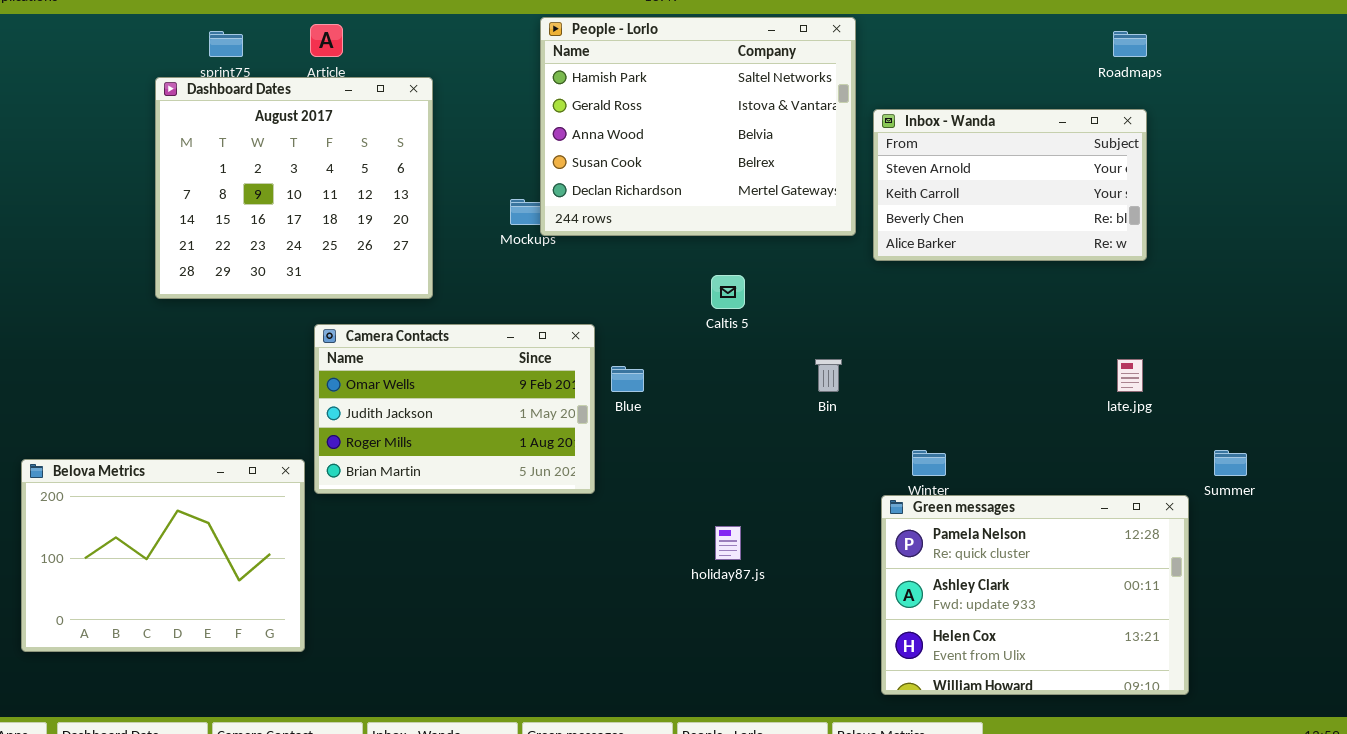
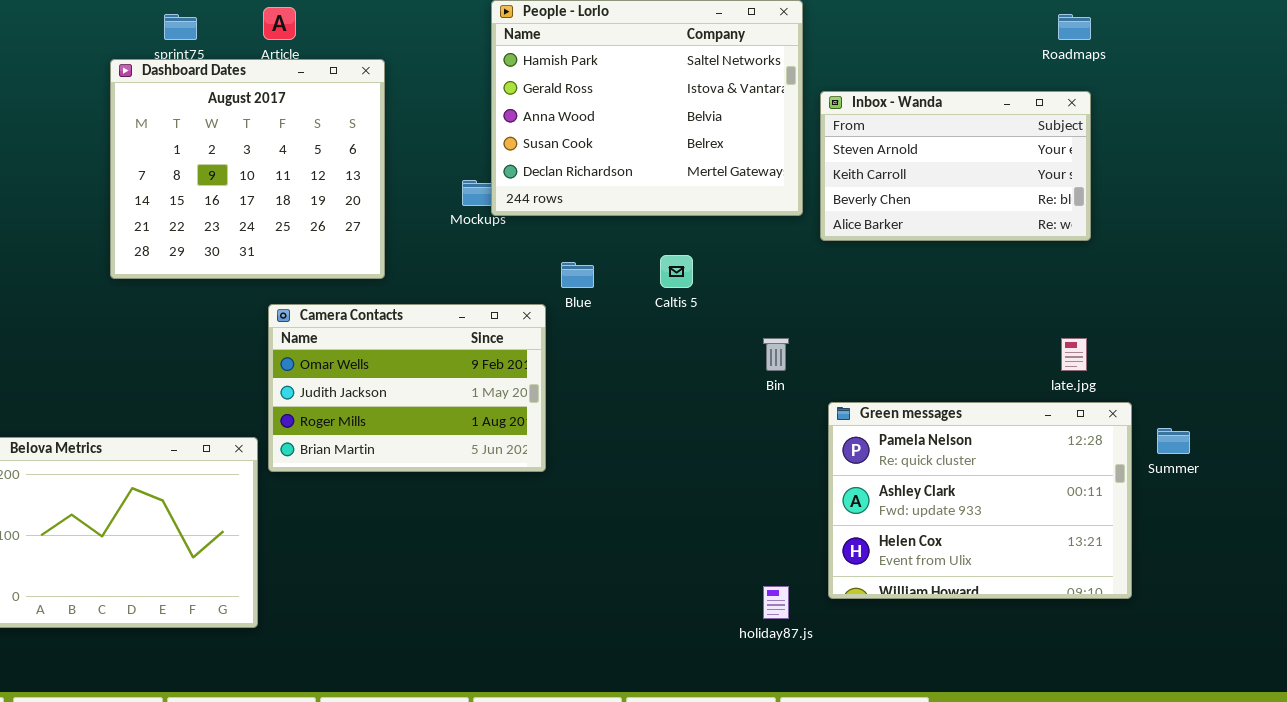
Blue: [611,366,644,392] -> [561,262,594,288], moved
Green messages: [881,495,1189,695] -> [828,402,1132,599], moved
holiday87.js: [715,526,741,560] -> [763,586,789,619], moved

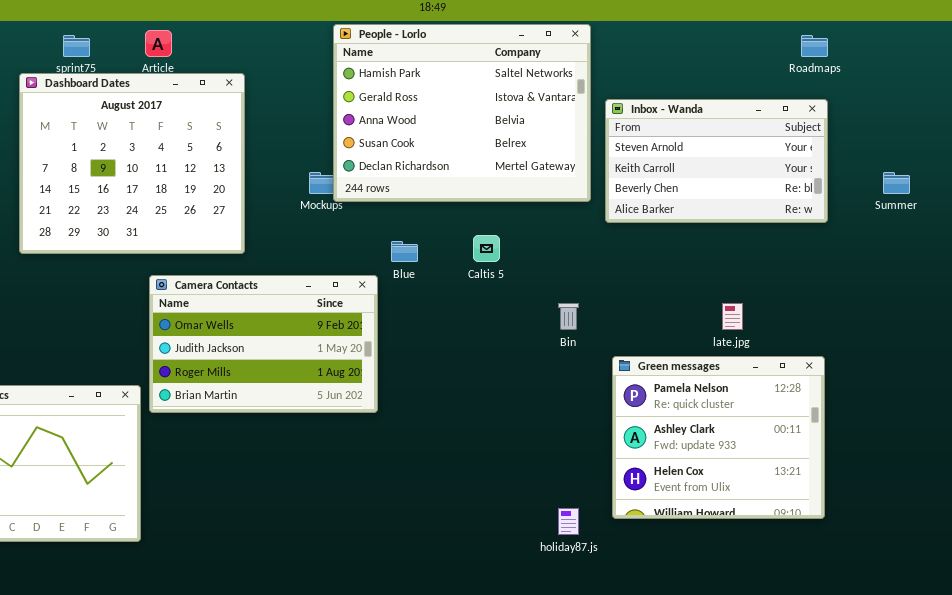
late.jpg: [1061,338,1087,371] -> [722,303,743,330], moved
Green messages: [828,402,1132,599] -> [612,356,825,519], resized
Summer: [1157,428,1190,454] -> [883,172,910,194], moved

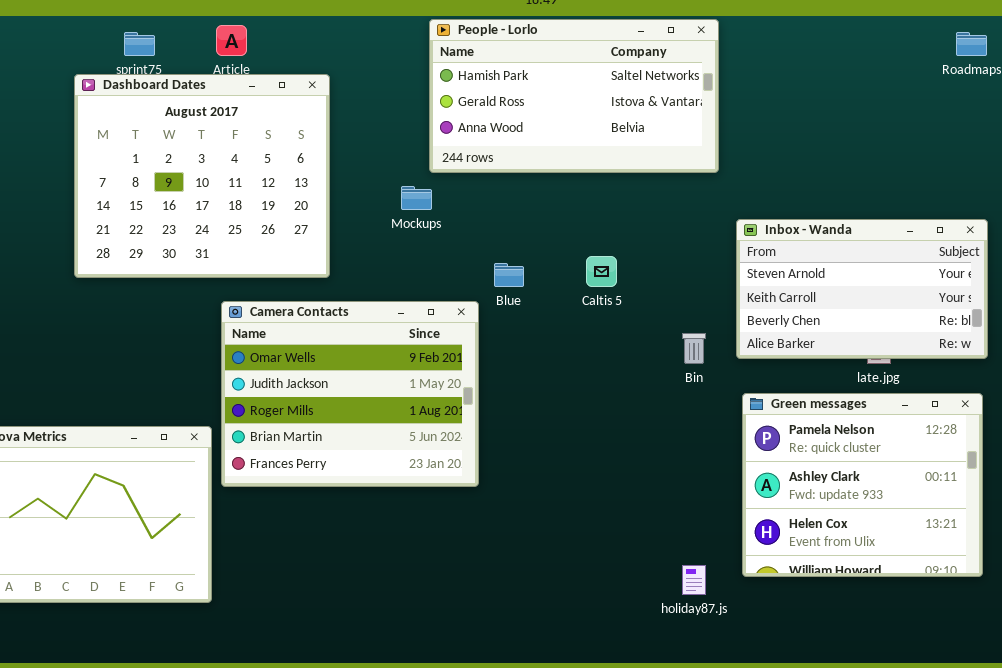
People - Lorlo: [333,24,591,202] -> [429,19,719,173], resized
Inbox - Wanda: [605,99,828,223] -> [736,219,988,359], moved
Camera Contacts: [149,275,378,413] -> [221,301,479,487], resized

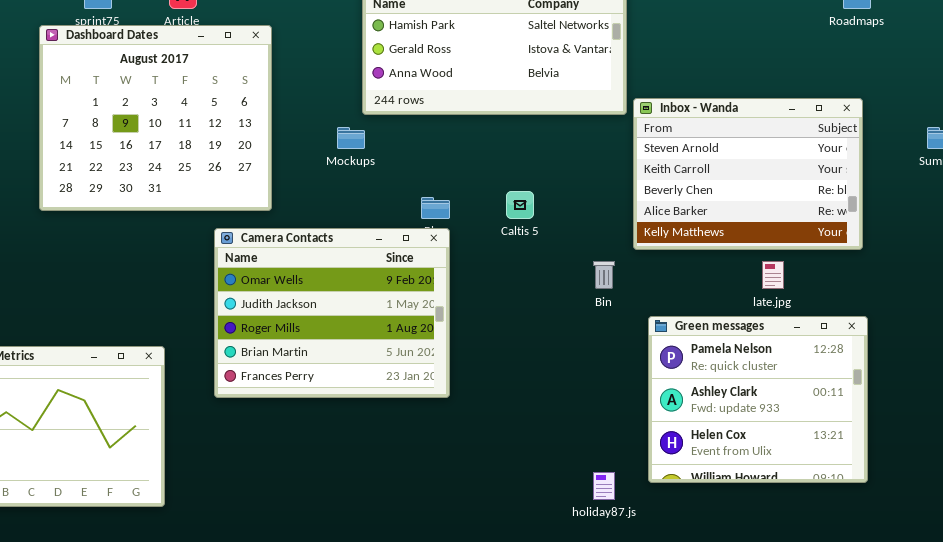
Inbox - Wanda: [736,219,988,359] -> [633,98,863,250], moved, resized
Camera Contacts: [221,301,479,487] -> [214,228,450,398], moved

